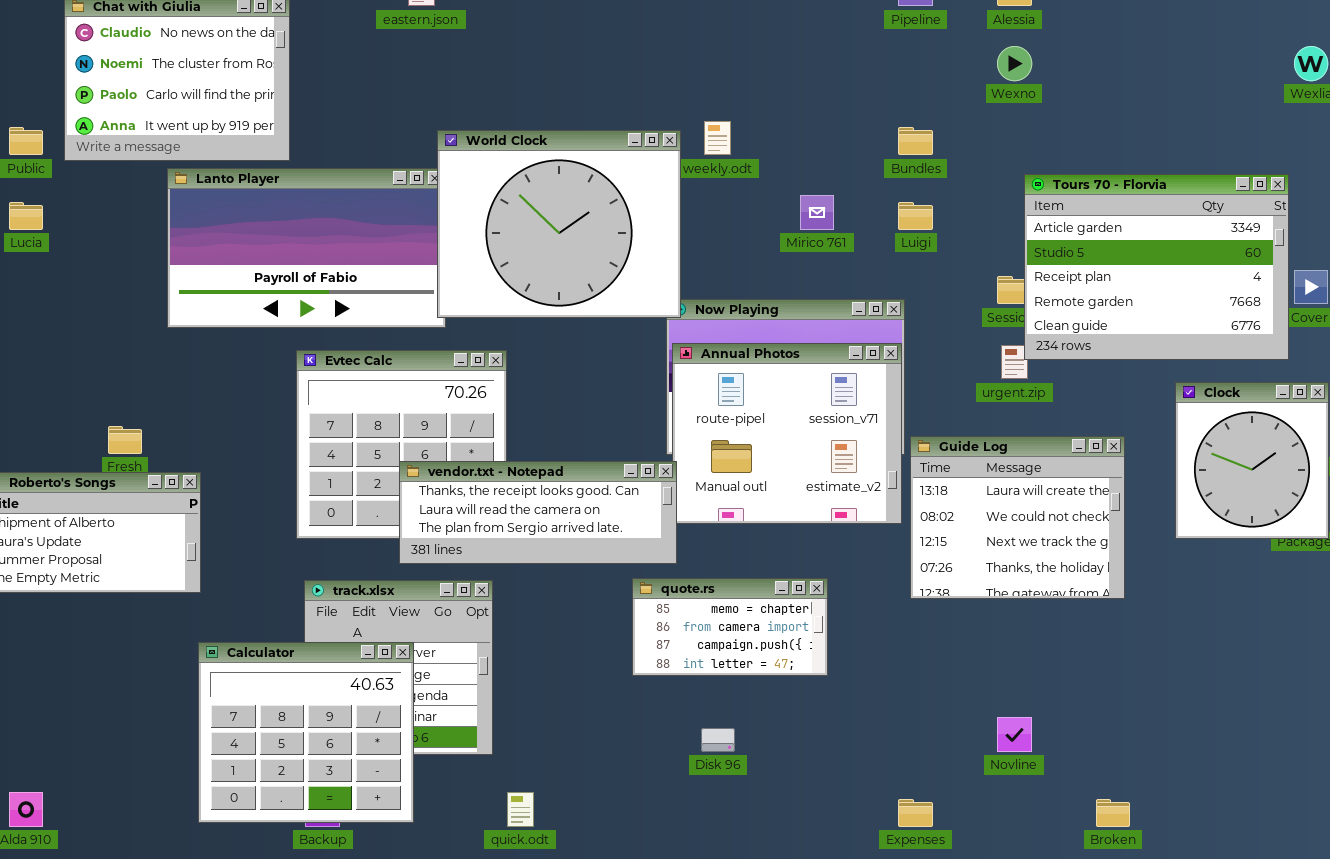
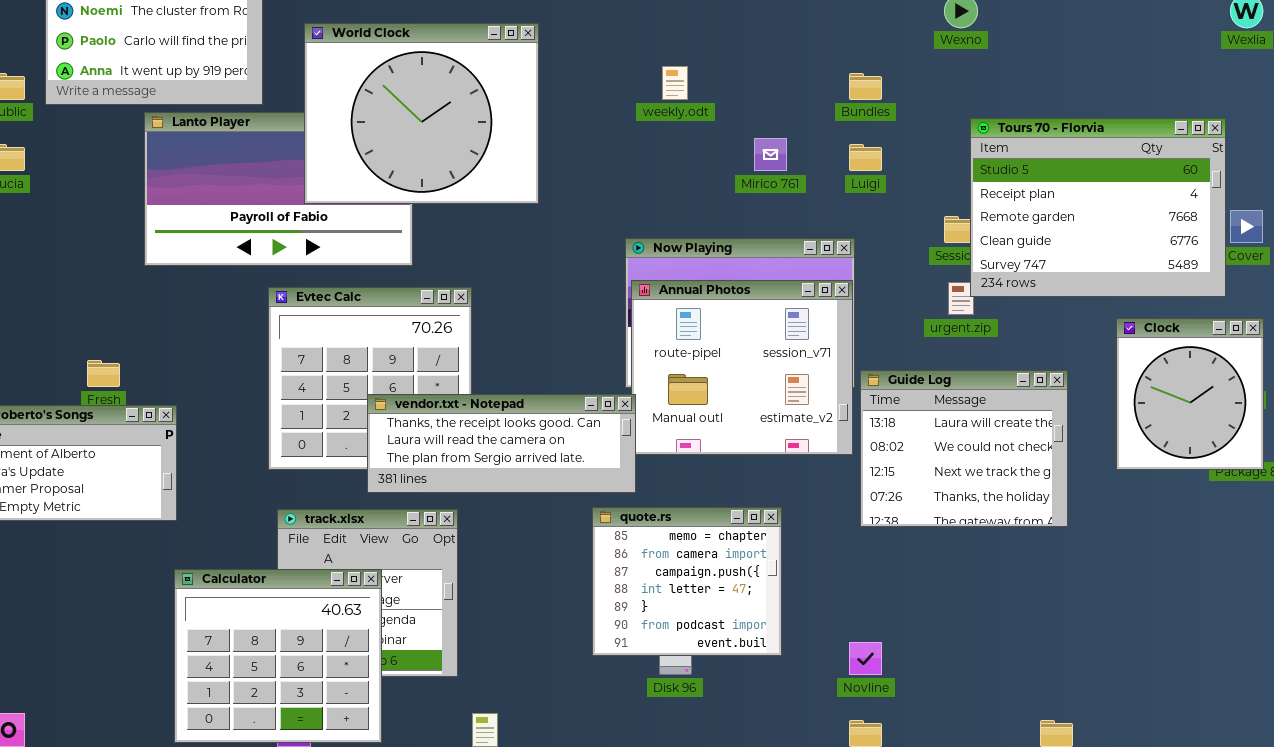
World Clock: [437,130,681,318] -> [304,23,539,204], moved
Tours 70 - Florvia: [1024,174,1289,360] -> [970,118,1226,297], scrolled down 1 row
quote.rs: [632,578,828,676] -> [592,507,782,656], resized
Novline: [997,717,1032,752] -> [849,642,882,675], moved

